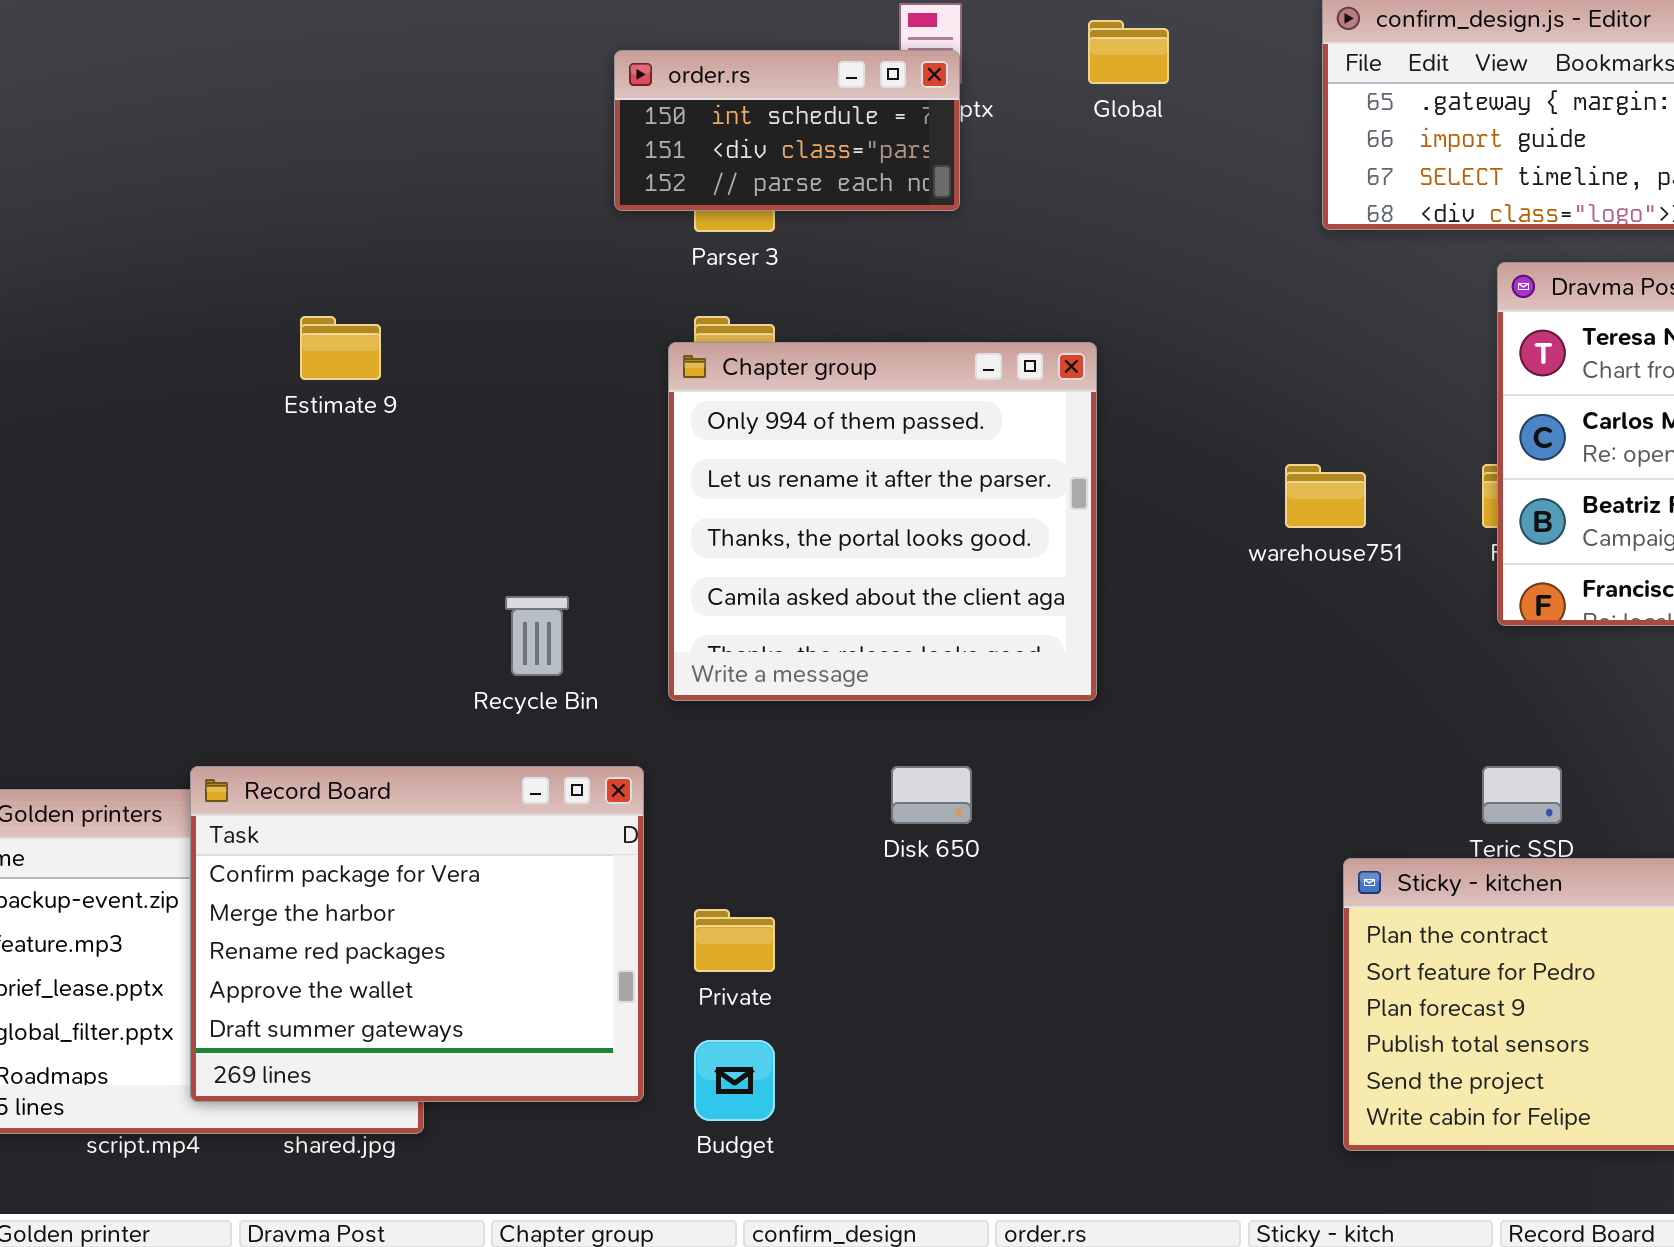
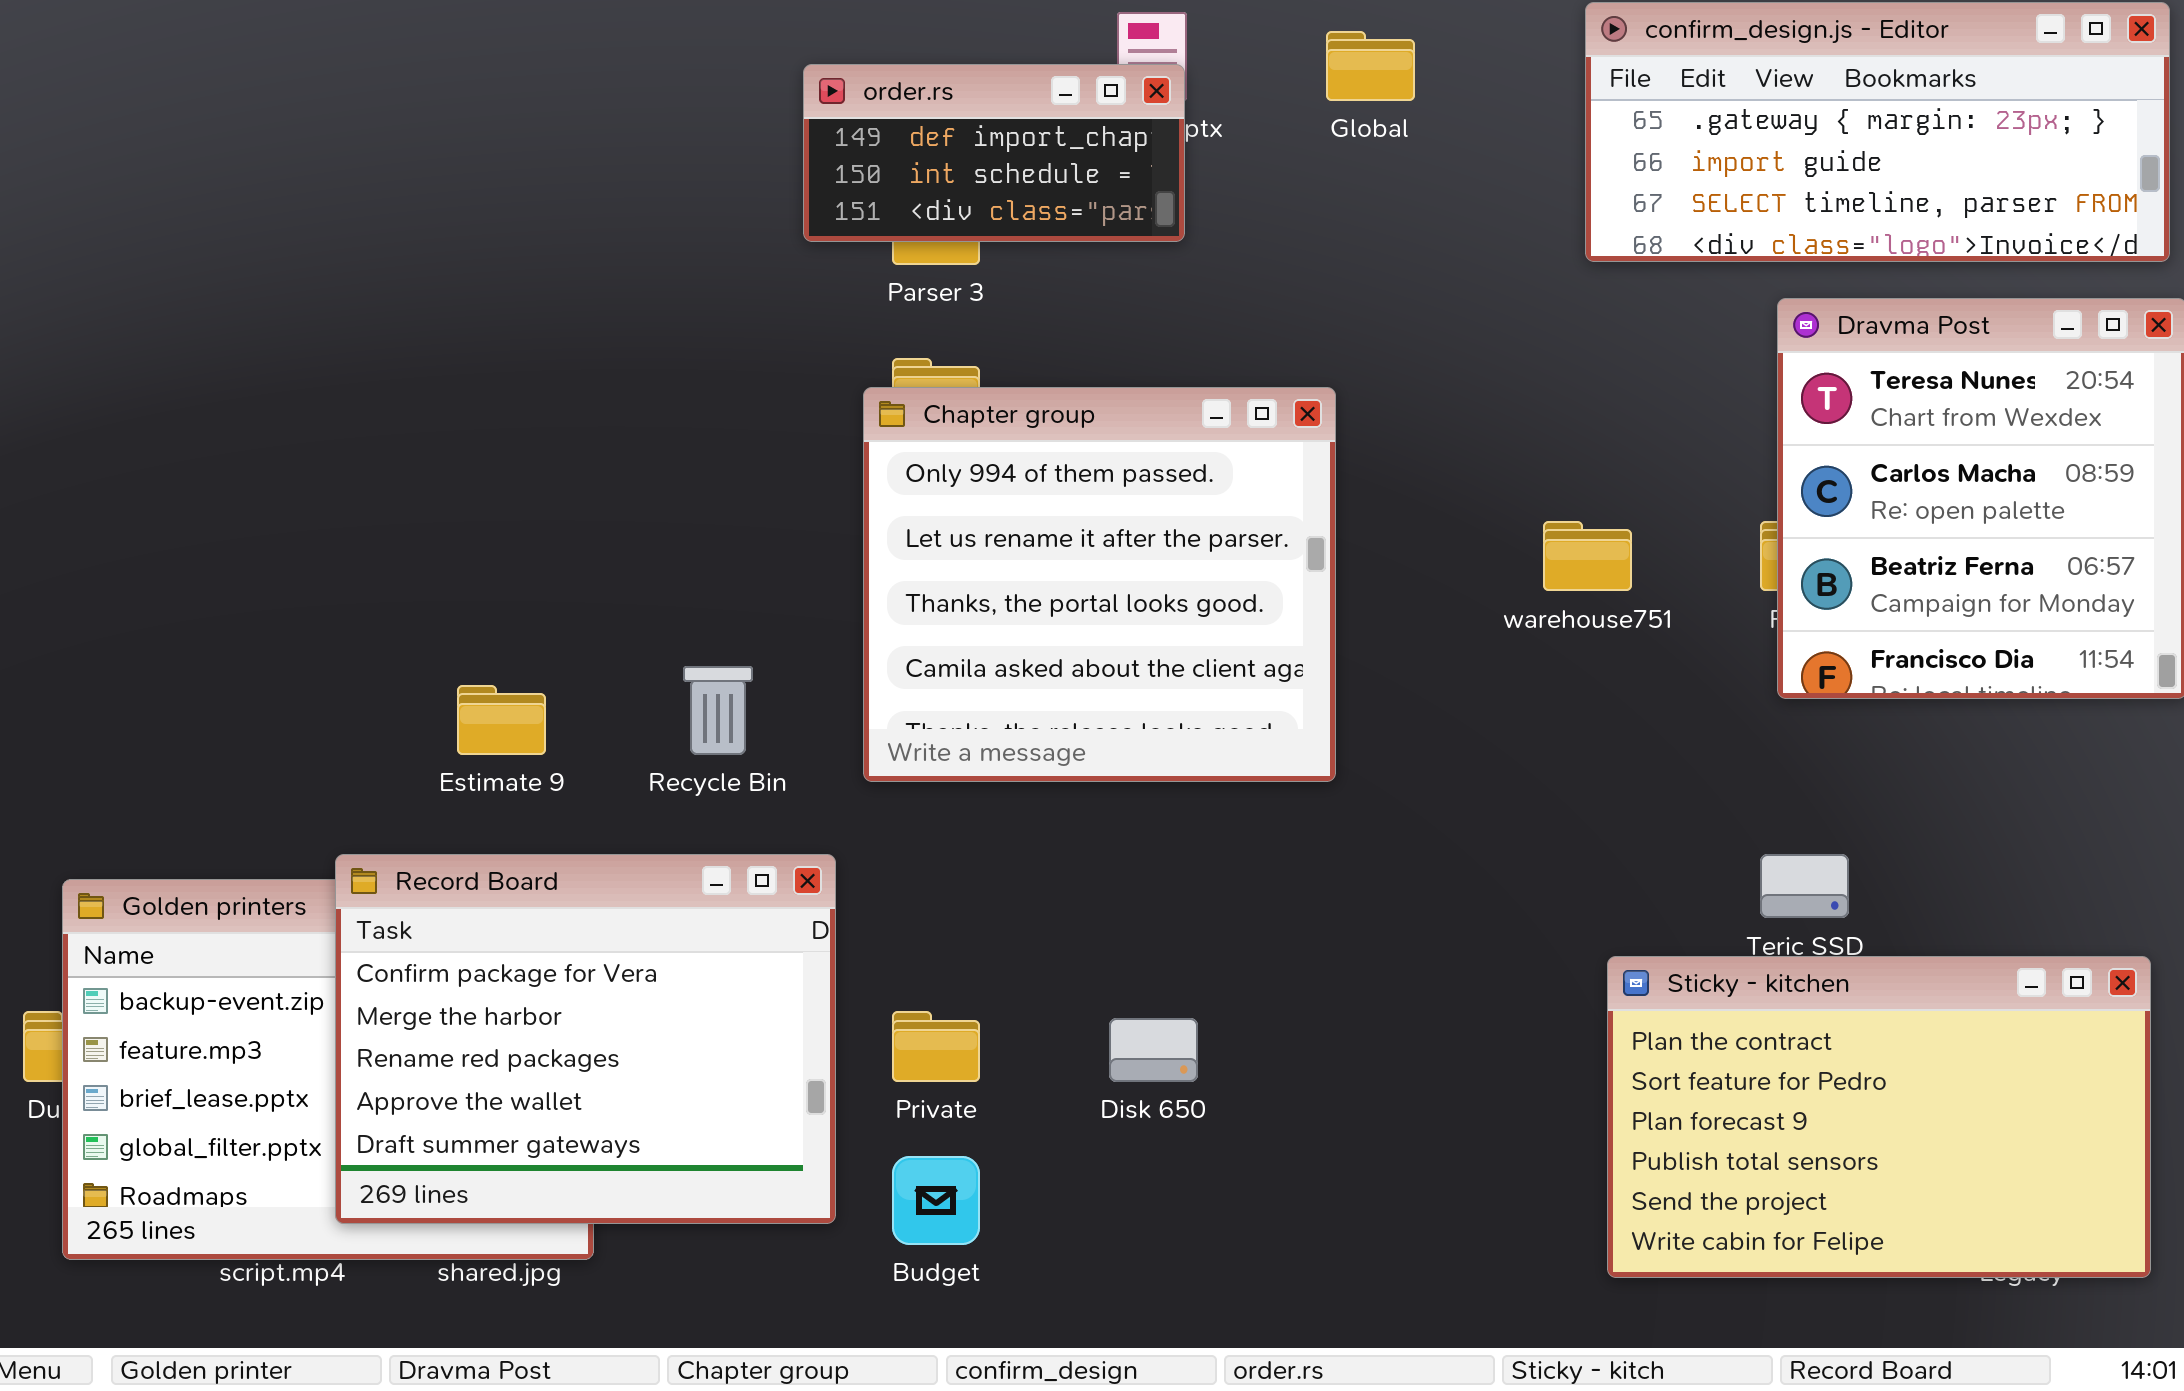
order.rs: [614,50,960,211] -> [803,64,1185,242], scrolled up 1 row
Estimate 9: [300,316,381,380] -> [457,685,546,755], moved
Disk 650: [891,766,972,824] -> [1109,1018,1198,1082], moved

